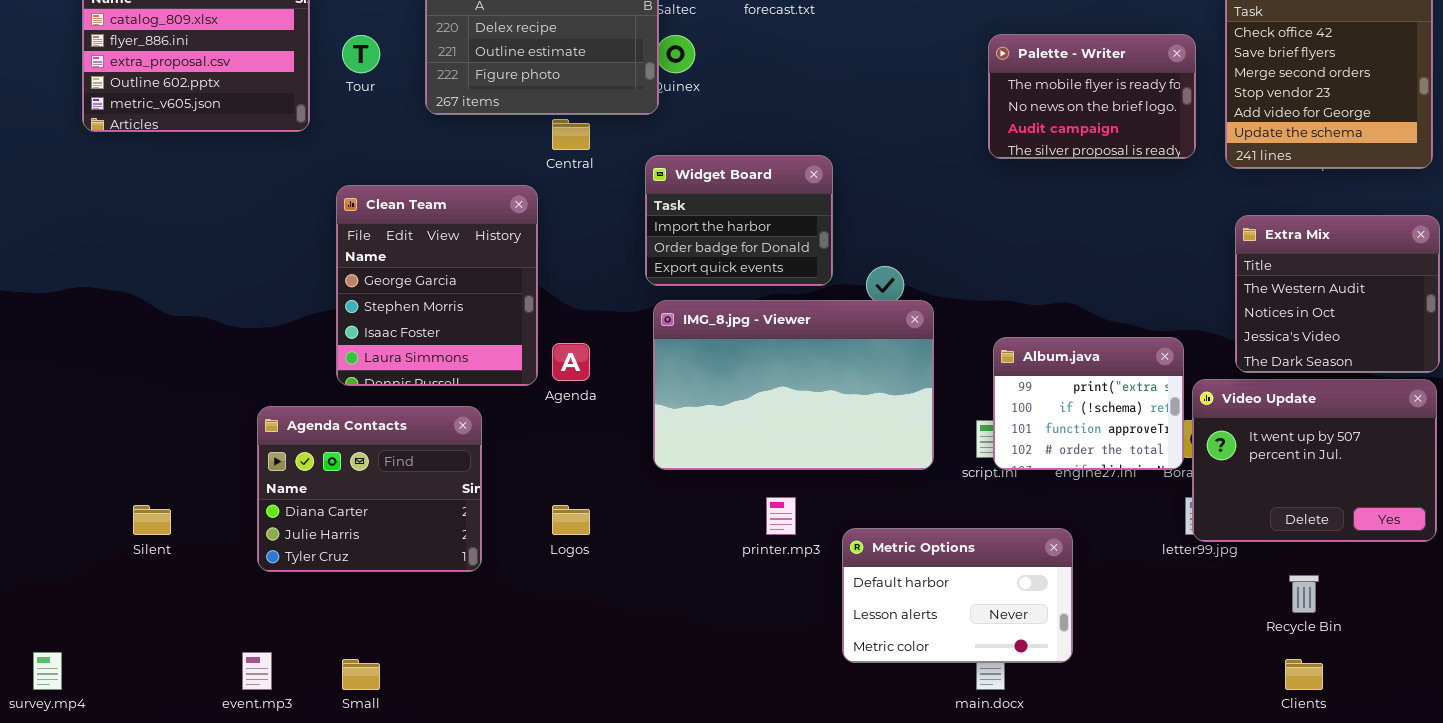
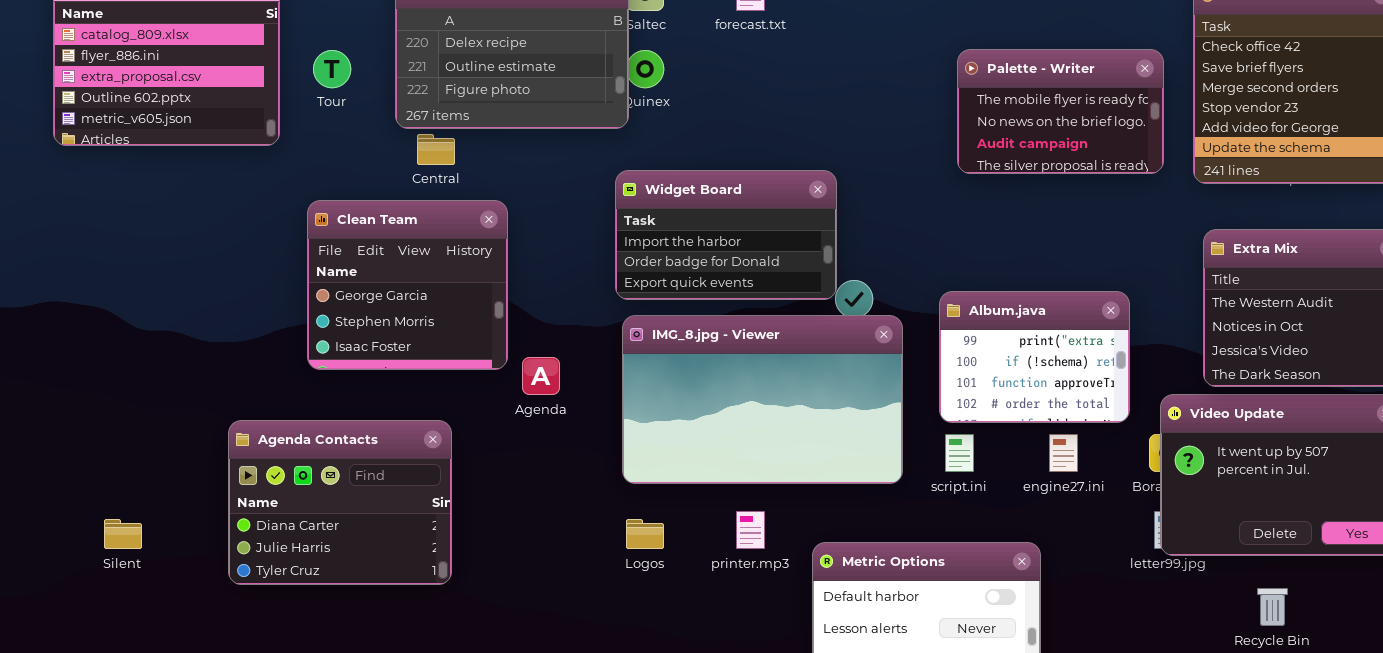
Central: [552,119,590,150] -> [417,134,455,165], moved
Widget Board: [645,155,833,286] -> [615,170,837,300], resized
Clean Team: [336,185,538,386] -> [307,200,508,370], resized
Album.java: [993,337,1184,470] -> [939,291,1130,423], moved
Logos: [552,505,590,535] -> [626,519,664,549], moved

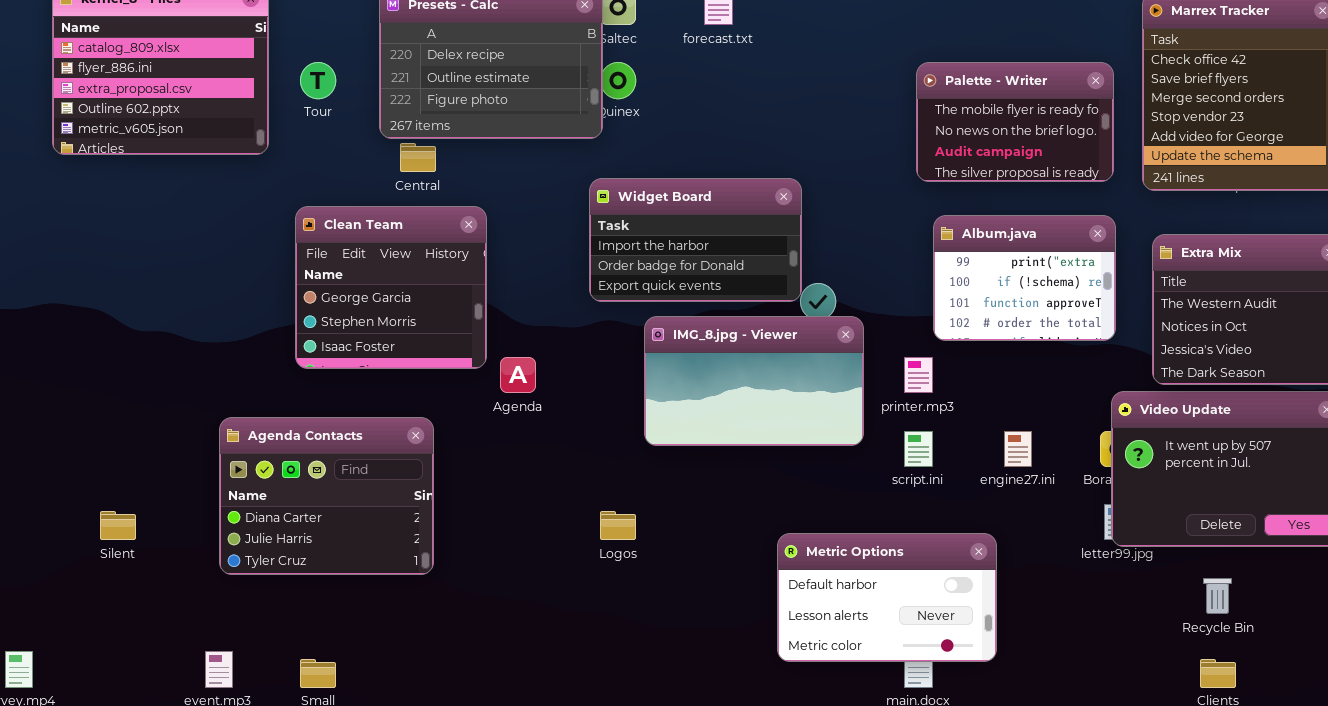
Album.java: [939,291,1130,423] -> [933,215,1116,341], moved
IMG_8.jpg - Viewer: [622,315,903,484] -> [644,316,864,446], resized
printer.mp3: [736,511,765,549] -> [904,357,933,393], moved

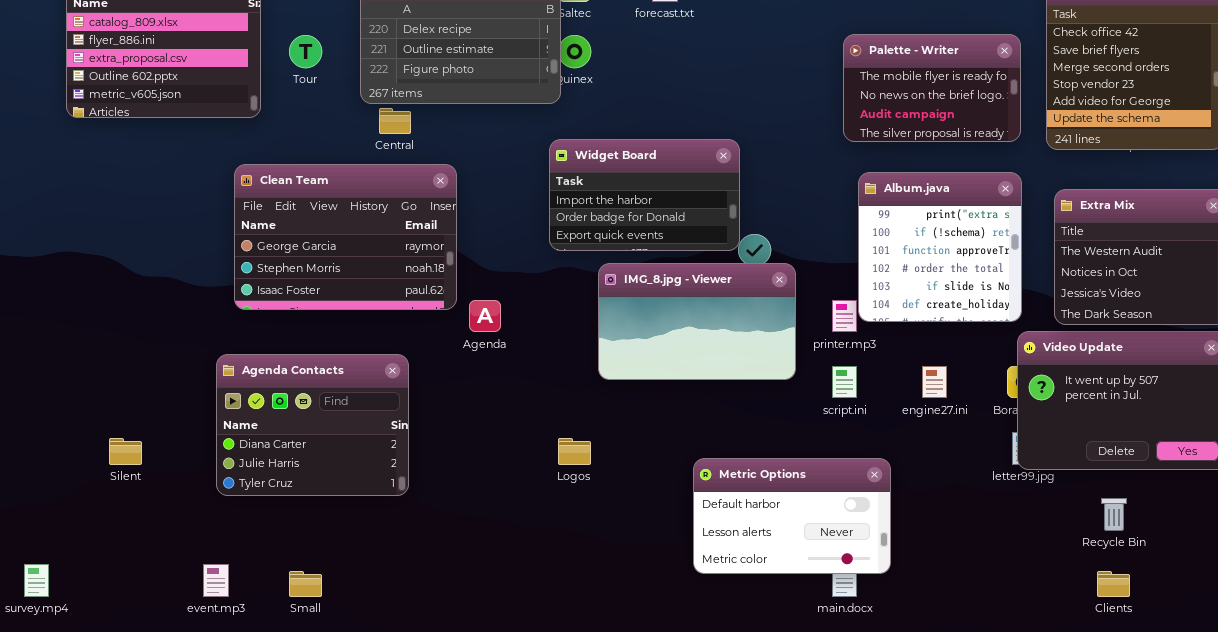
Clean Team: [295,206,487,369] -> [234,164,457,310], resized
Album.java: [933,215,1116,341] -> [858,172,1022,322], resized
Metric Options: [777,533,997,662] -> [693,458,891,574], moved

